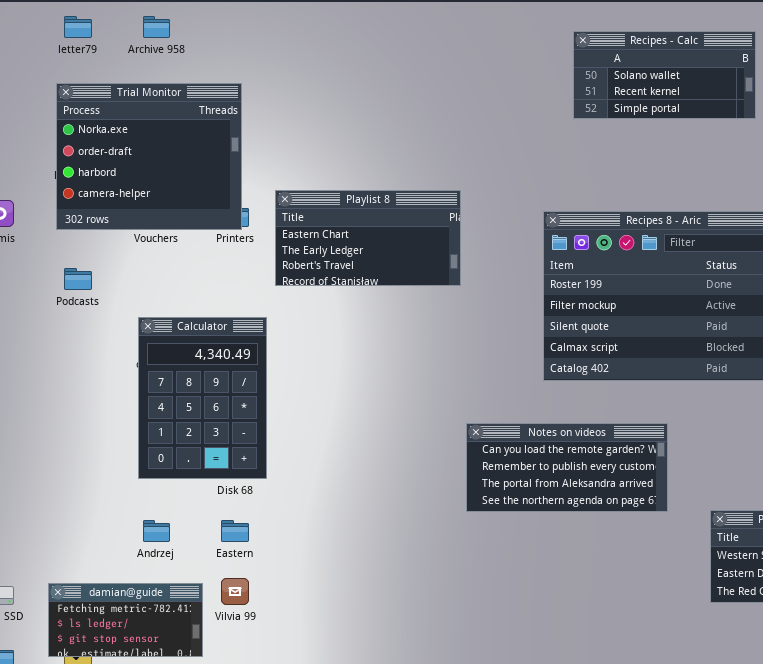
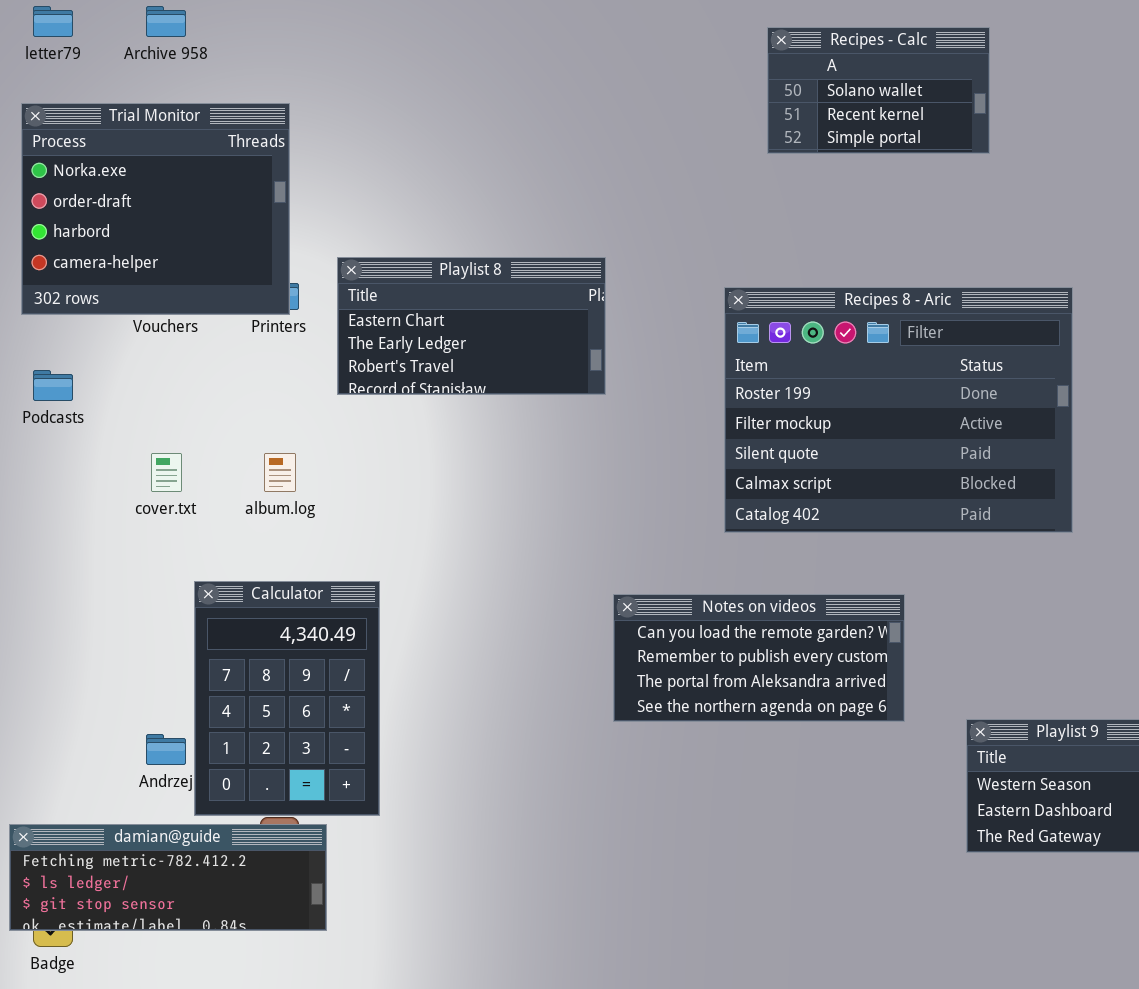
Recipes - Calc: [573,31,756,119] -> [767,27,990,154], resized
Calculator: [138,317,267,479] -> [194,581,380,816], moved
damian@guide: [48,583,203,657] -> [9,824,327,931], resized

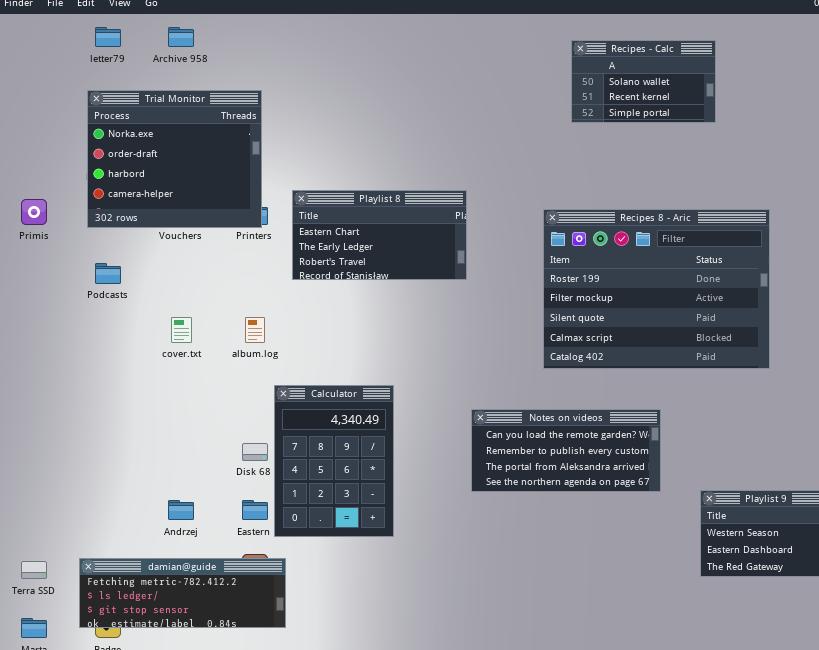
Calculator: [194,581,380,816] -> [274,385,394,537], moved

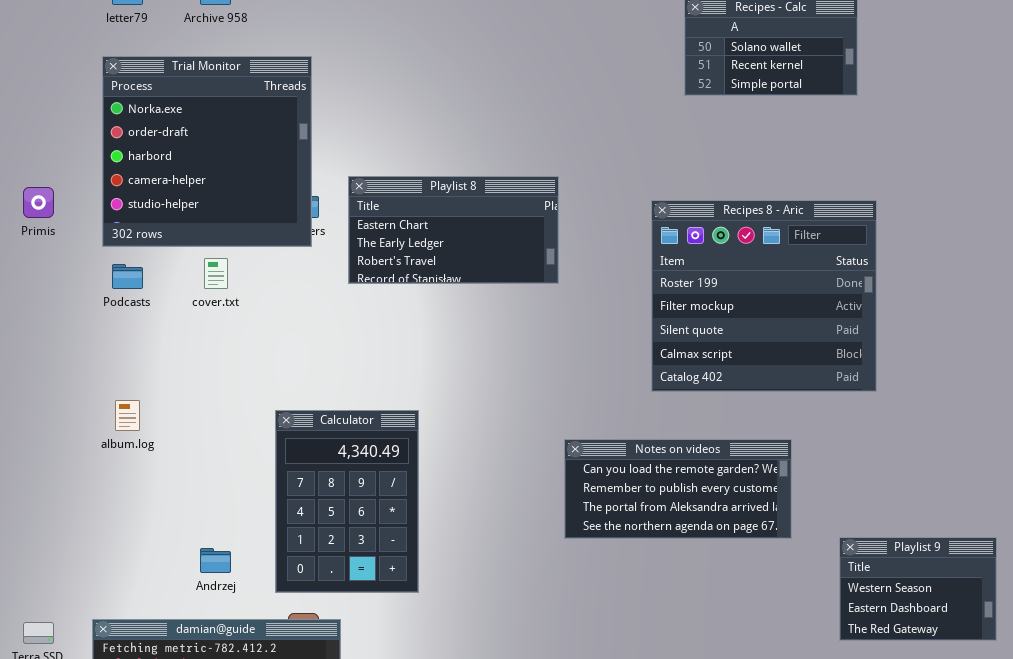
Trial Monitor: [87,90,262,228] -> [102,56,312,247], resized
Recipes 8 - Aric: [543,209,770,369] -> [651,200,877,392], resized
cover.txt: [171,317,192,343] -> [204,258,228,289], moved
album.log: [245,317,265,343] -> [115,400,140,431], moved
Calculator: [274,385,394,537] -> [275,410,419,593], moved

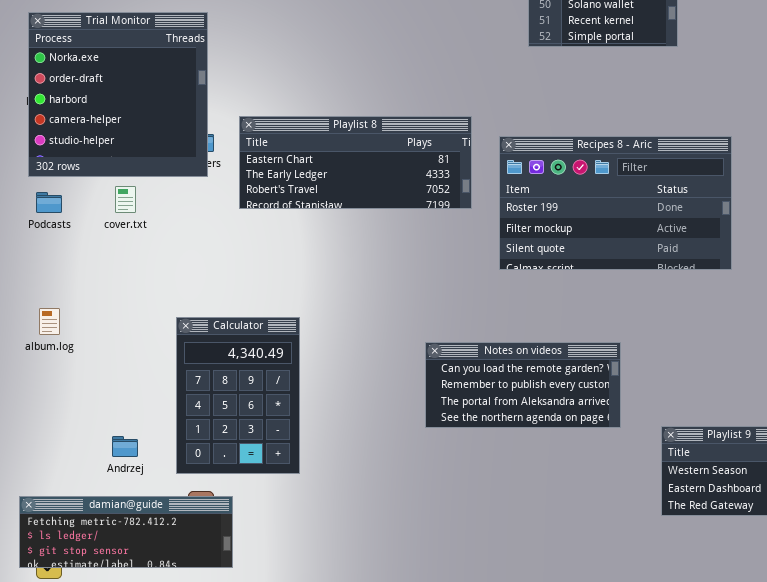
Playlist 8: [348,176,559,284] -> [239,116,472,209], resized
Recipes 8 - Aric: [651,200,877,392] -> [499,136,732,270], resized

